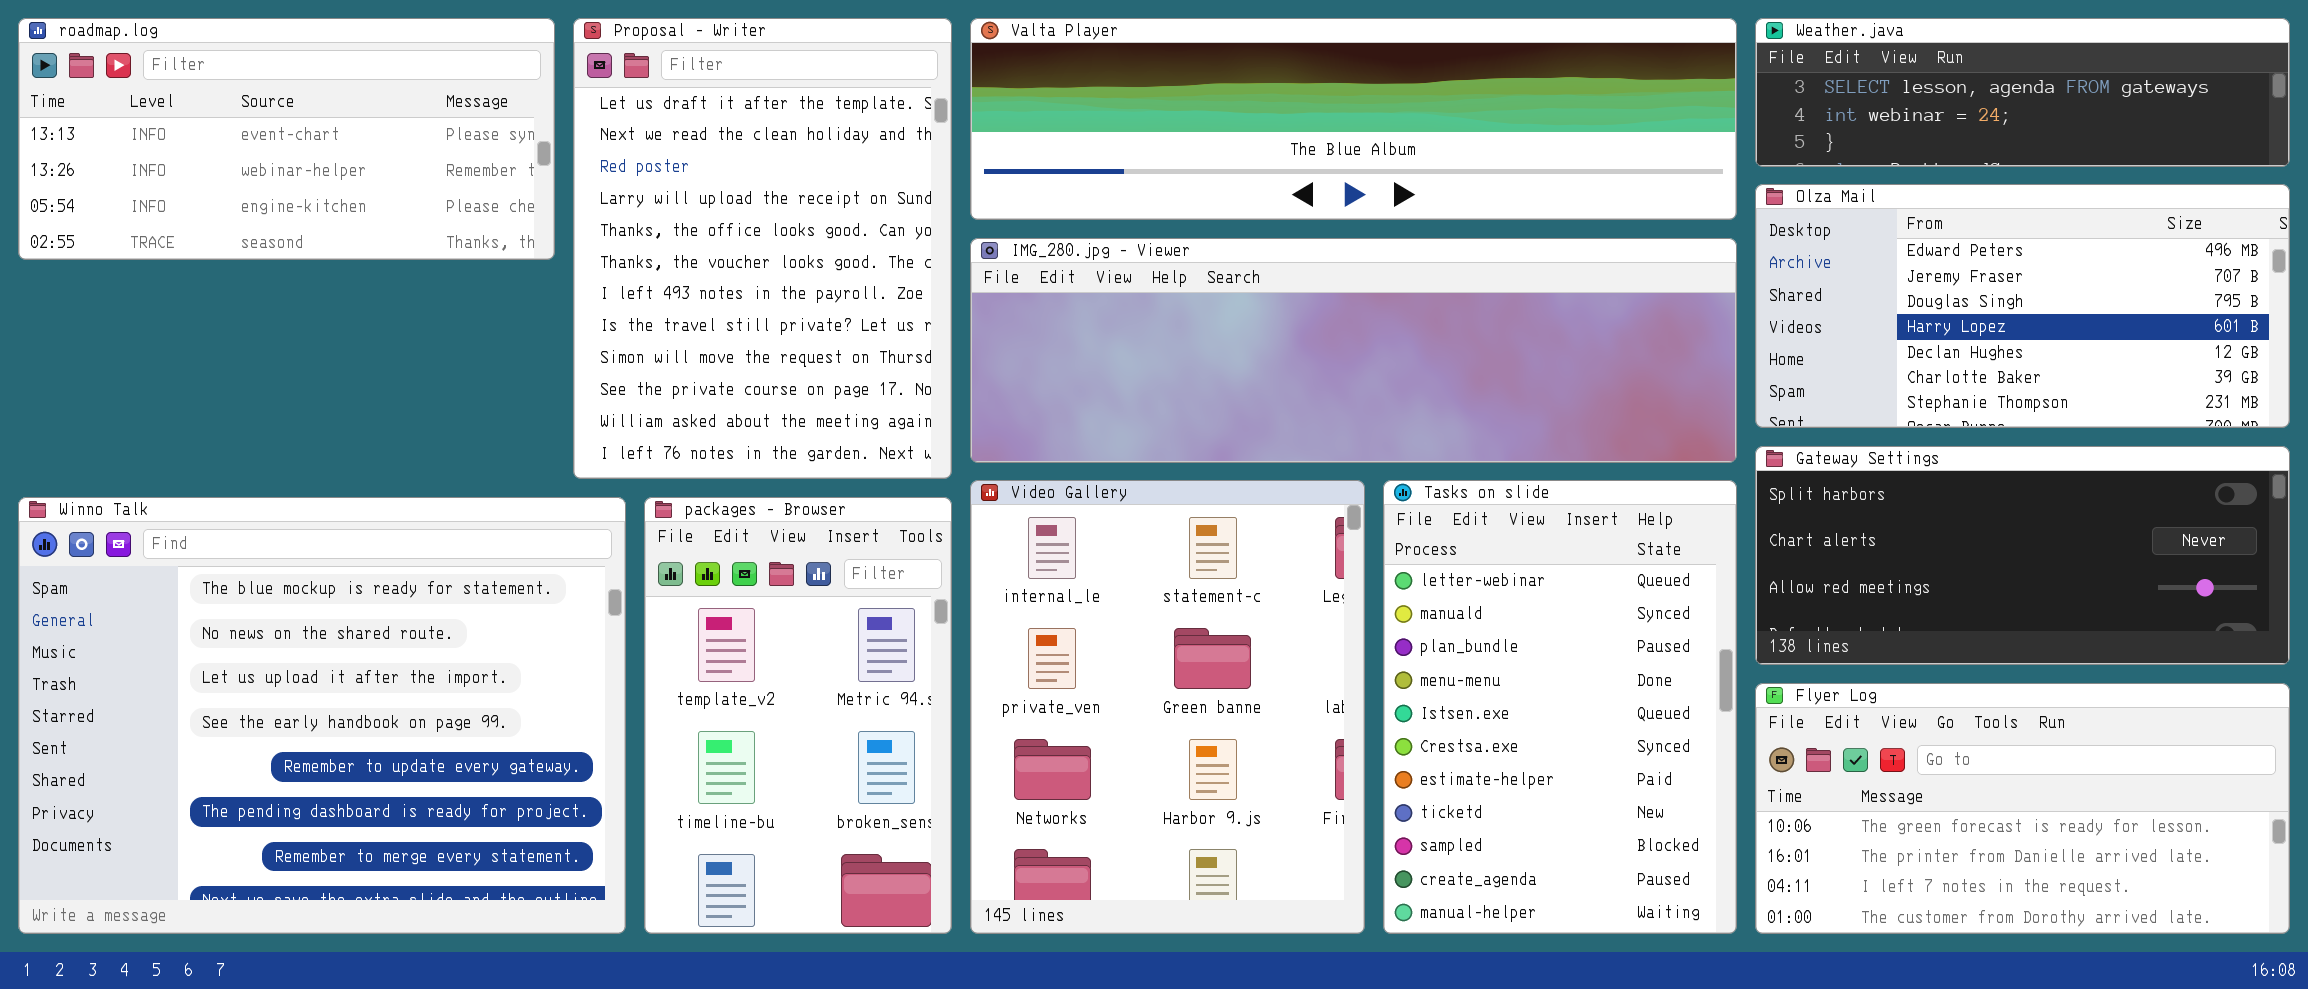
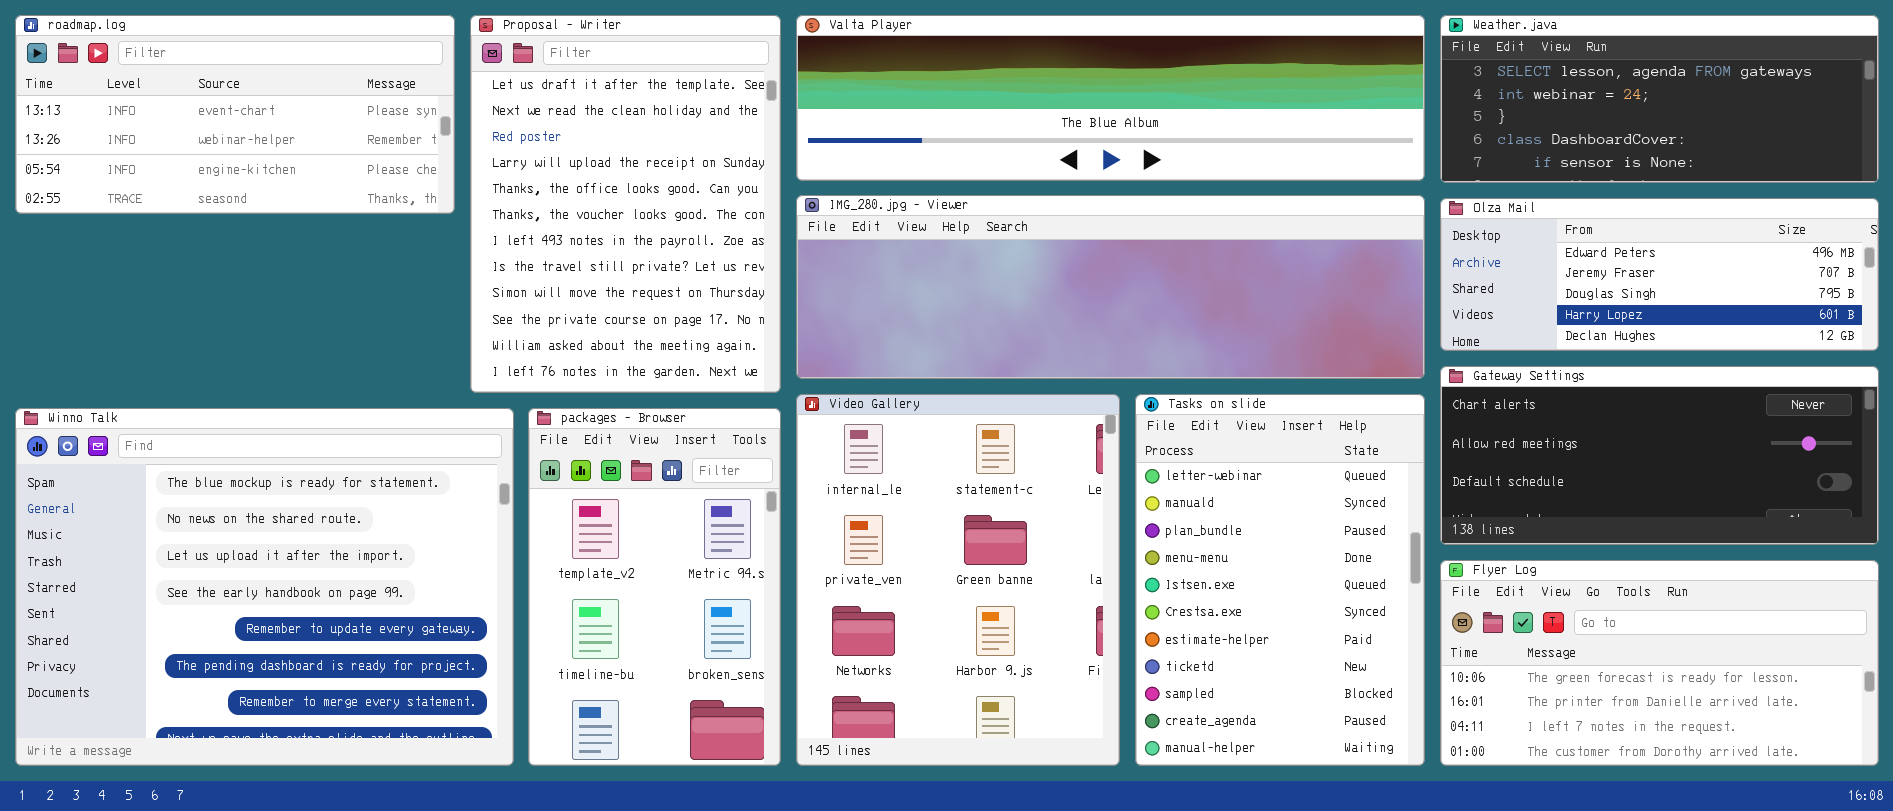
Weather.java: [1755,18,2290,167] -> [1440,15,1879,183], resized
Olza Mail: [1755,184,2290,428] -> [1440,198,1879,351], resized
Gateway Settings: [1755,446,2290,665] -> [1440,366,1879,545], scrolled down 1 row

